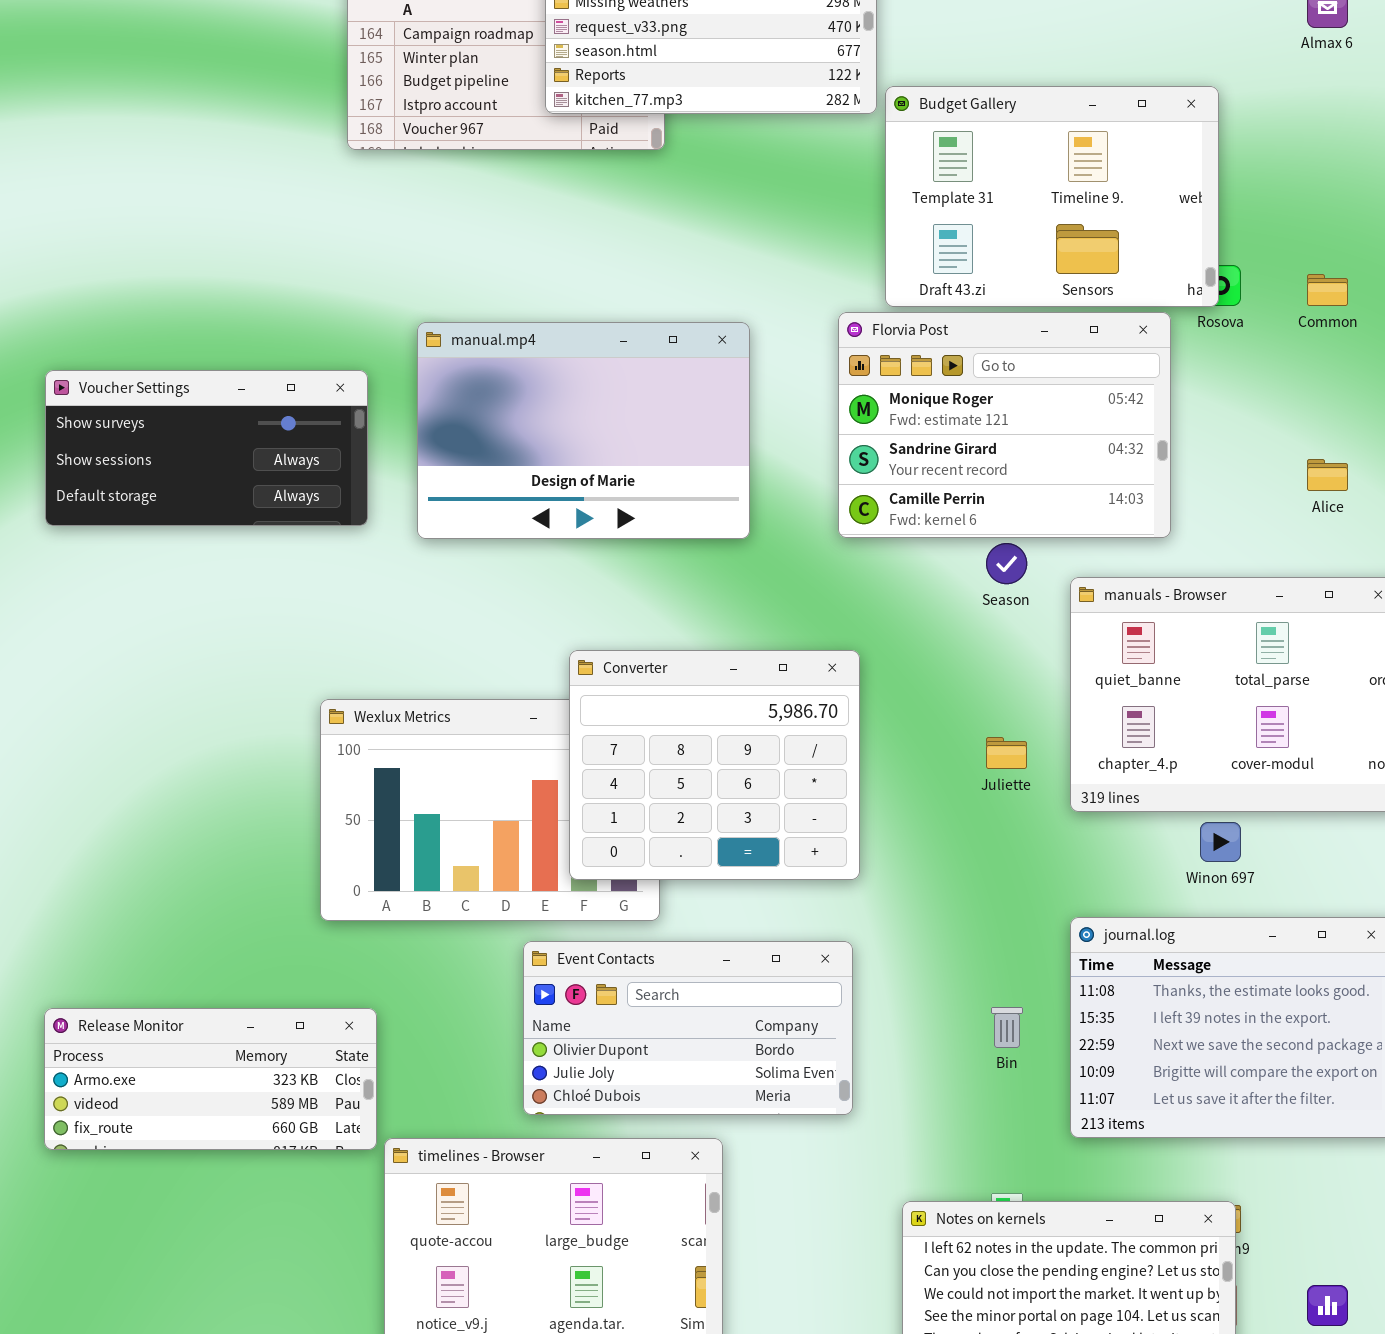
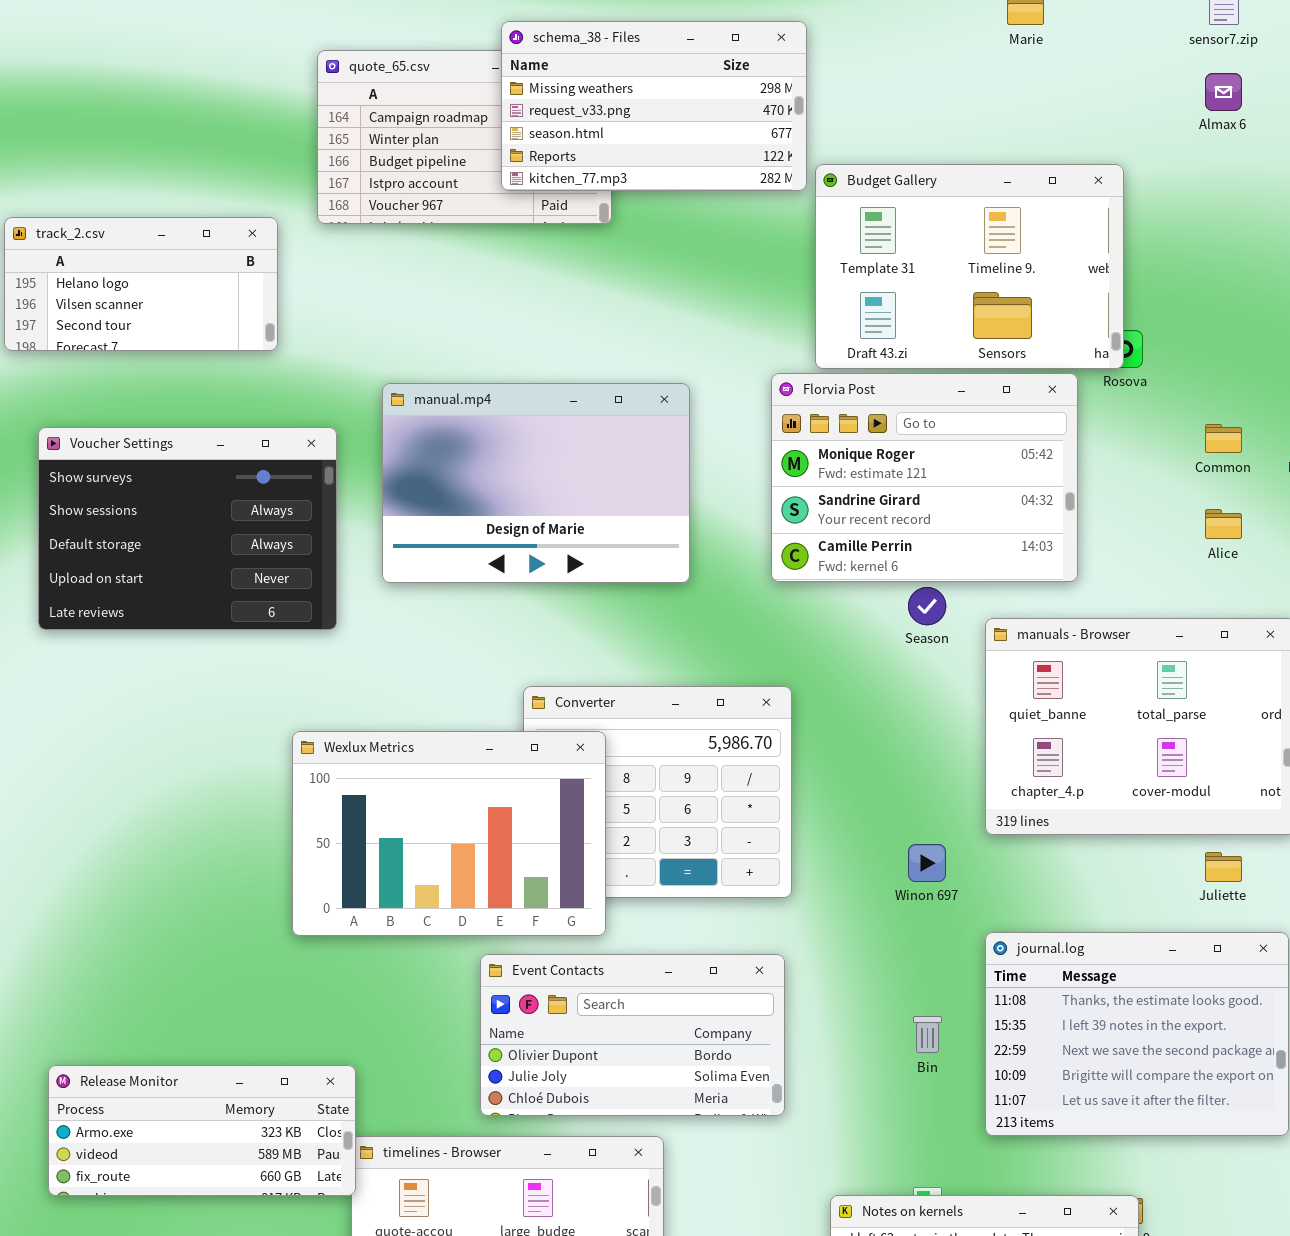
track_2.csv: none -> [4,217,278,351], opened
Common: [1307,274,1348,306] -> [1205,424,1242,453], moved
Voucher Settings: [45,370,368,526] -> [38,427,337,630], resized
Wexlux Metrics: [320,699,660,921] -> [292,731,606,936], raised
Juliette: [986,737,1027,769] -> [1205,852,1242,882], moved
Winon 697: [1200,822,1241,862] -> [908,844,946,882], moved
Release Monitor: [44,1008,377,1150] -> [48,1065,356,1196], moved

